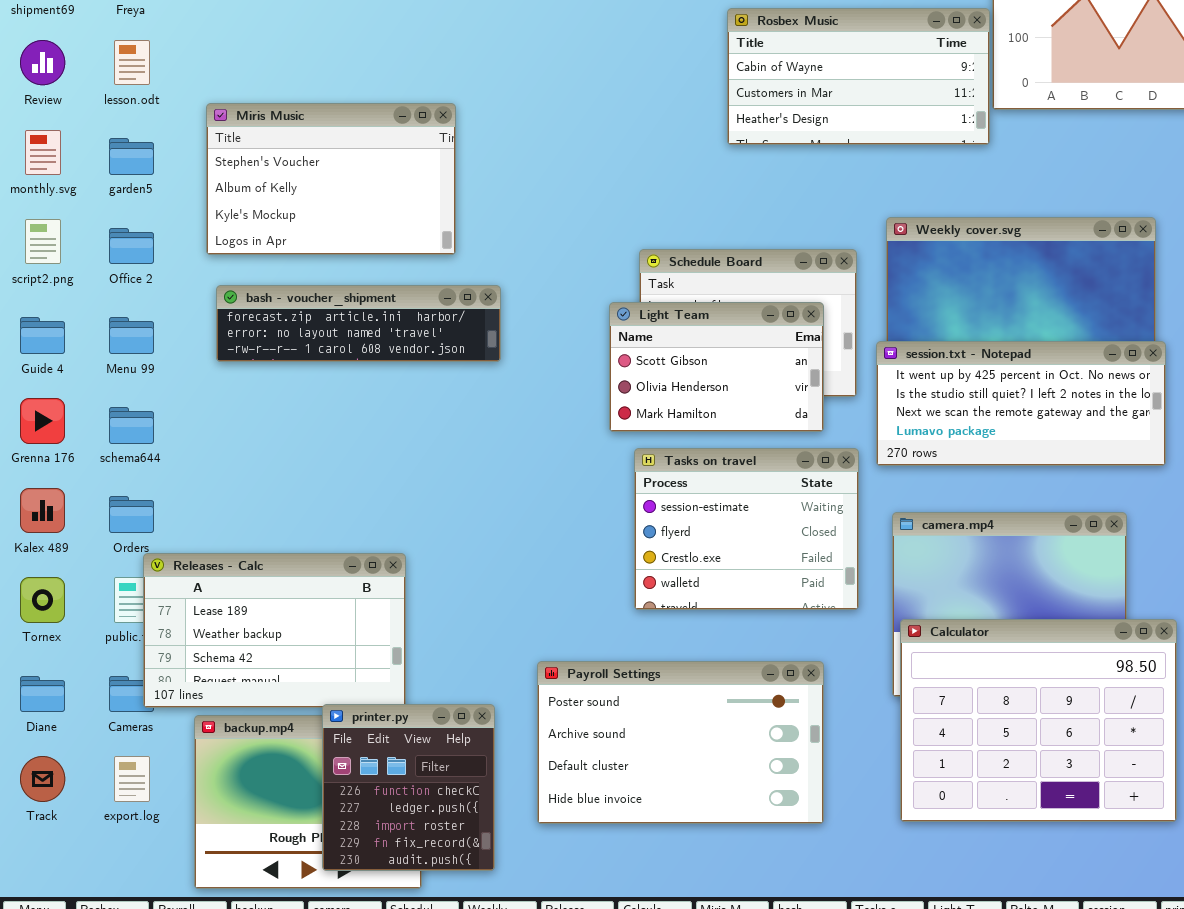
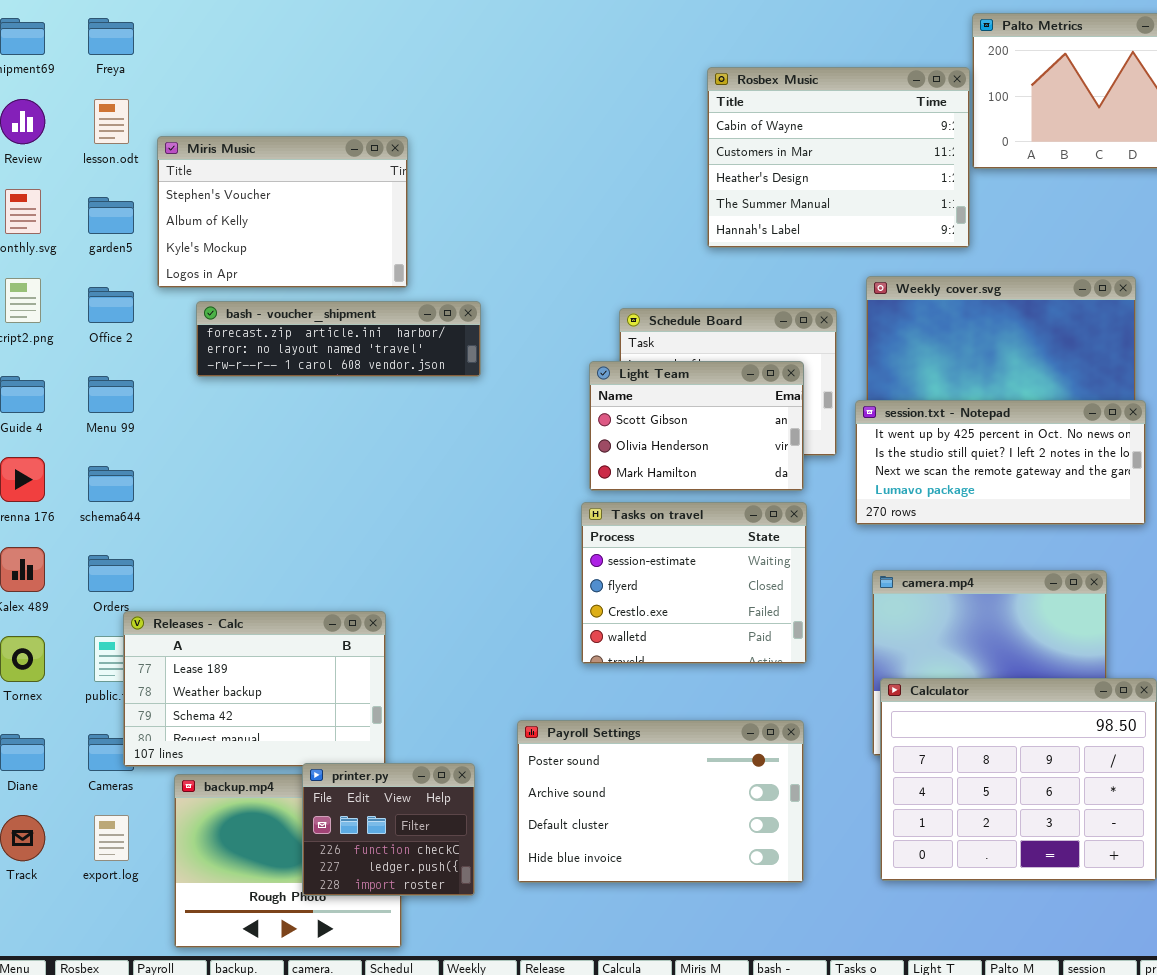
Rosbex Music: [727,8,990,145] -> [707,67,970,248], resized
Miris Music: [206,103,456,255] -> [157,136,408,288], moved
bash - voucher_shipment: [216,285,501,362] -> [196,301,481,377], moved
Tasks on travel: [634,448,859,610] -> [581,502,807,664], moved
printer.py: [322,704,495,871] -> [302,763,475,896], resized

